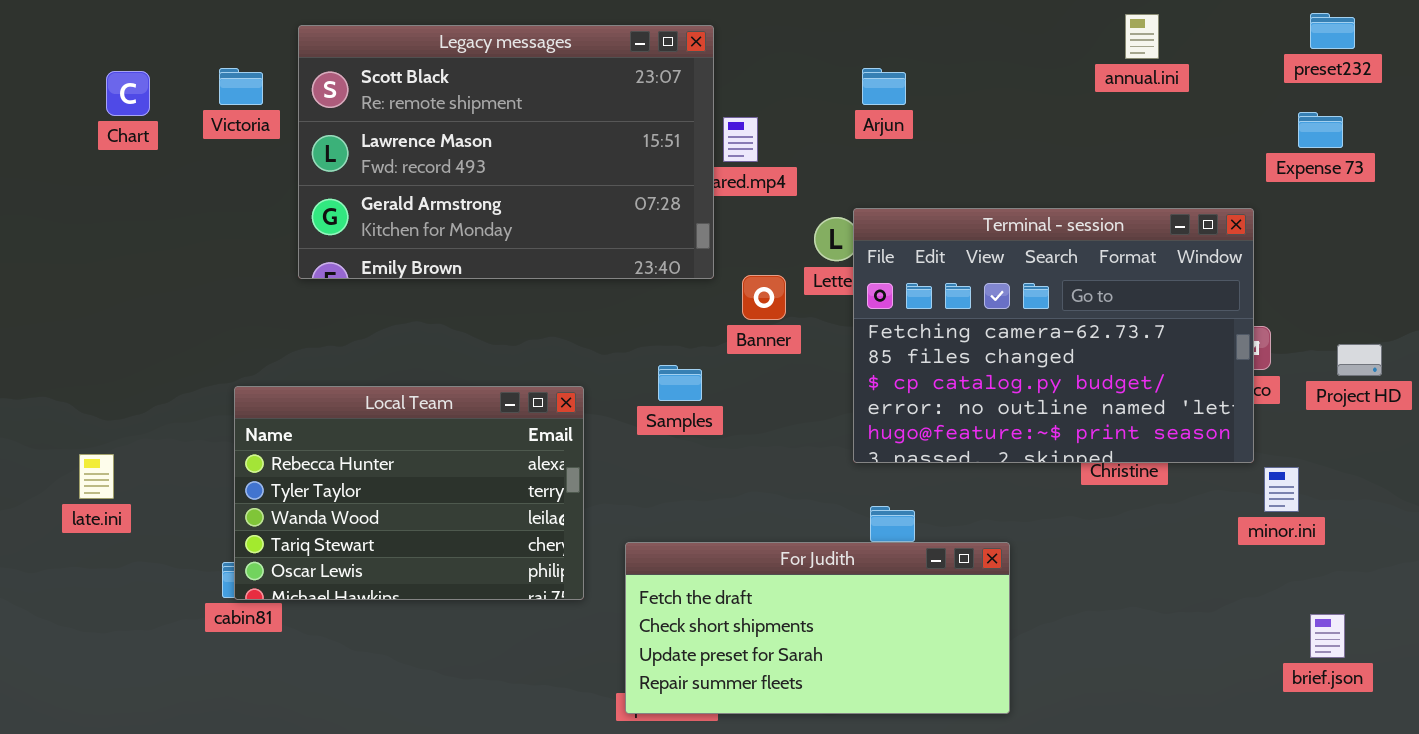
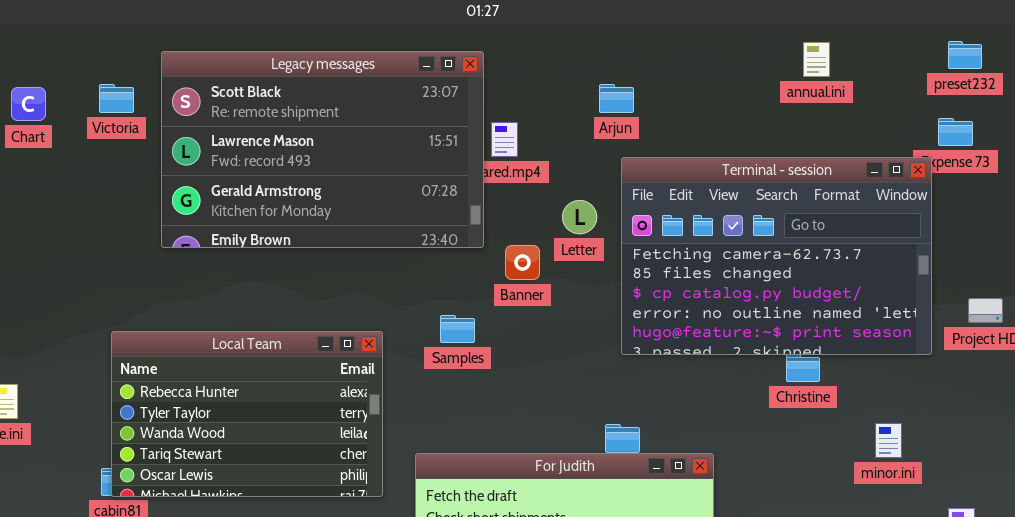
Terminal - session: [853,208,1254,463] -> [621,157,932,355], moved
minor.ini: [1264,467,1299,512] -> [875,423,902,458], moved

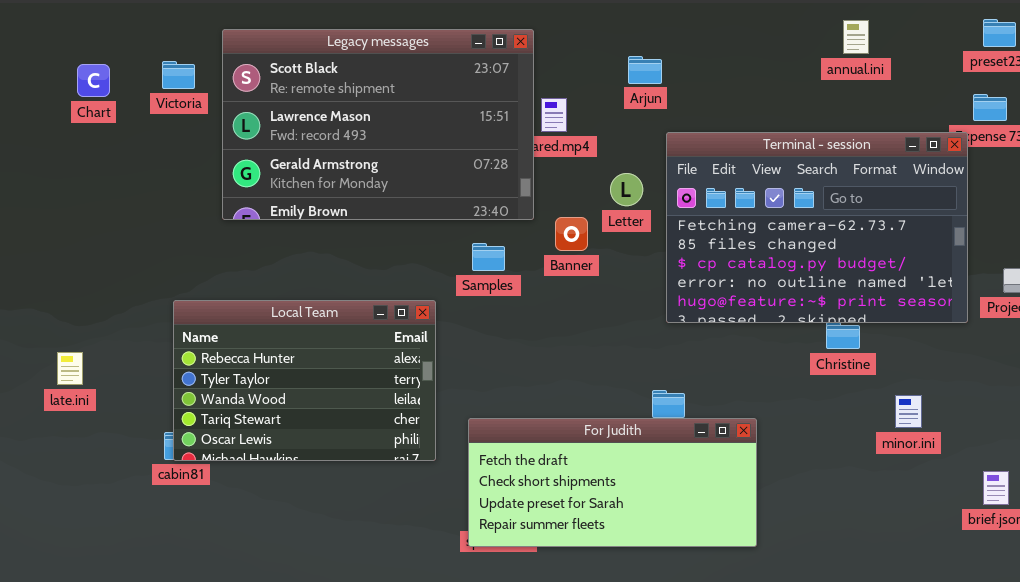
Arjun: [599,84,634,113] -> [628,56,662,84], moved
Samples: [440,315,475,343] -> [472,243,505,271], moved
minor.ini: [875,423,902,458] -> [895,395,922,428], moved

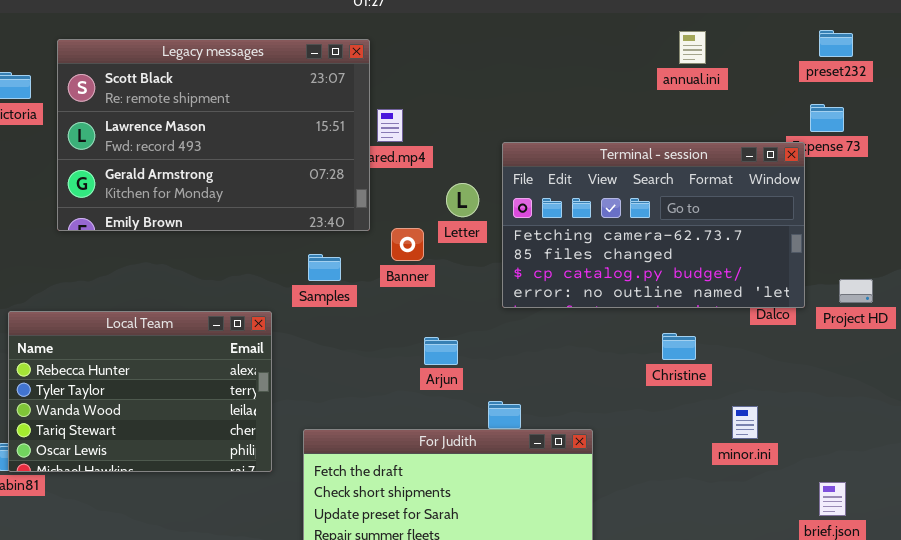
Arjun: [628,56,662,84] -> [424,337,458,365], moved
Terminal - session: [666,132,968,323] -> [502,142,805,308], resized

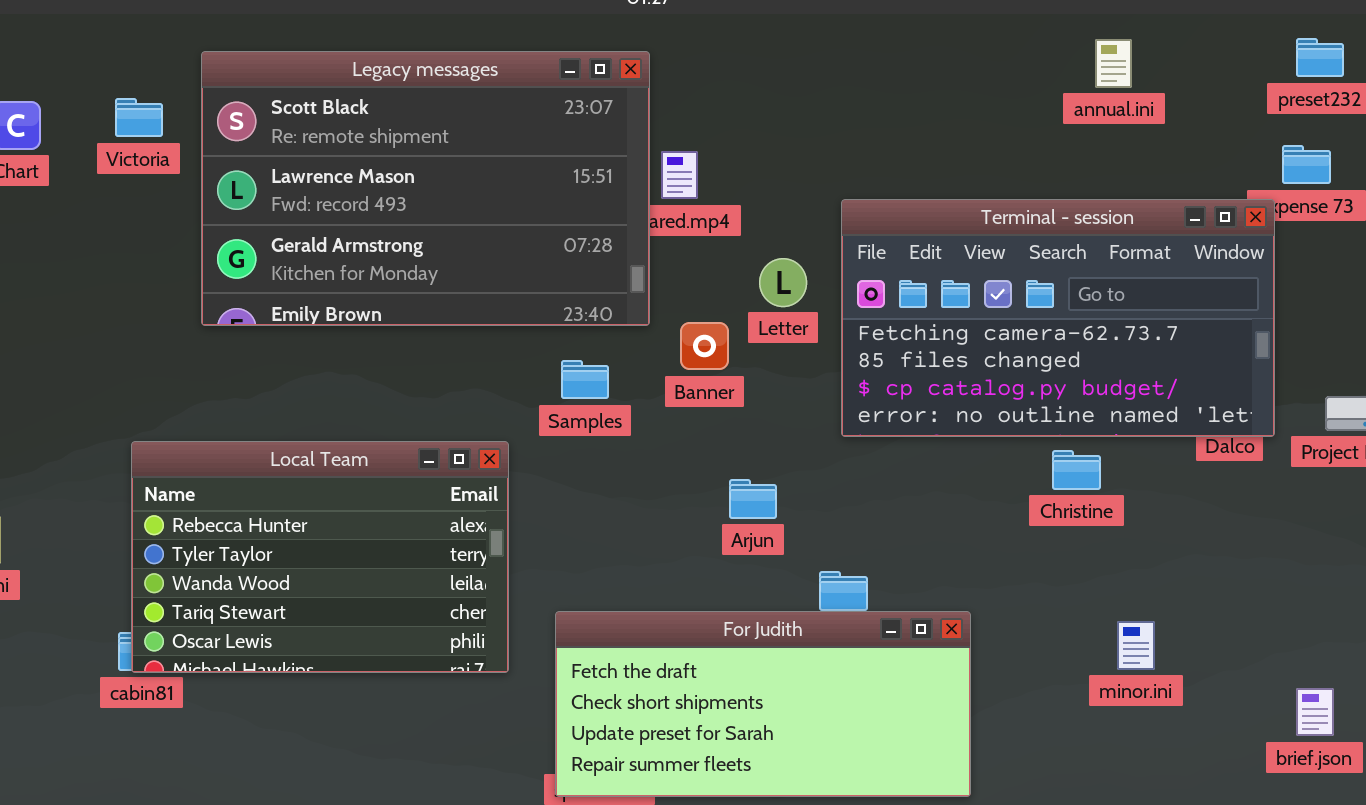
Christine: [662,333,696,360] -> [1052,450,1101,490], moved
minor.ini: [732,406,758,439] -> [1117,621,1155,670], moved

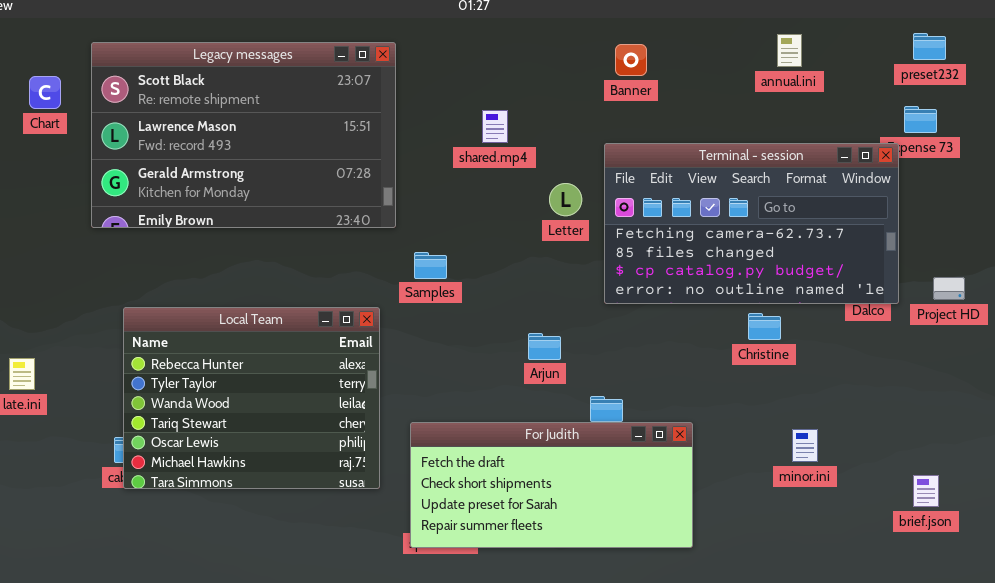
Legacy messages: [201,51,650,326] -> [91,42,396,228], moved
Banner: [680,322,729,370] -> [615,44,647,76], moved
Local Team: [131,441,509,673] -> [123,307,380,489], resized

